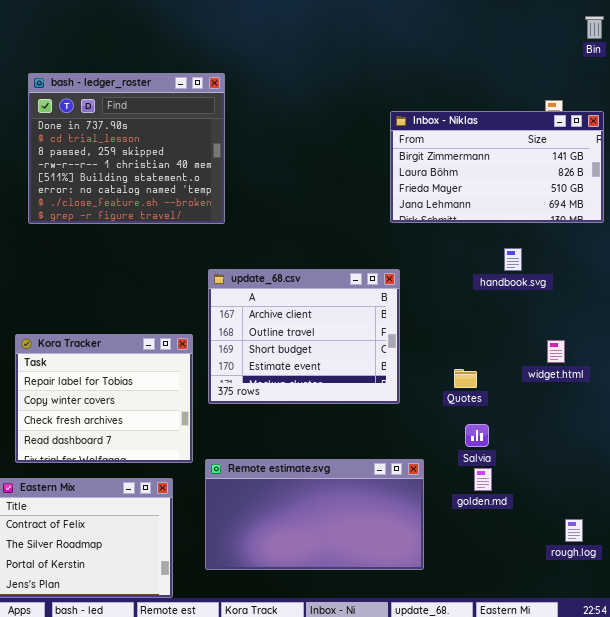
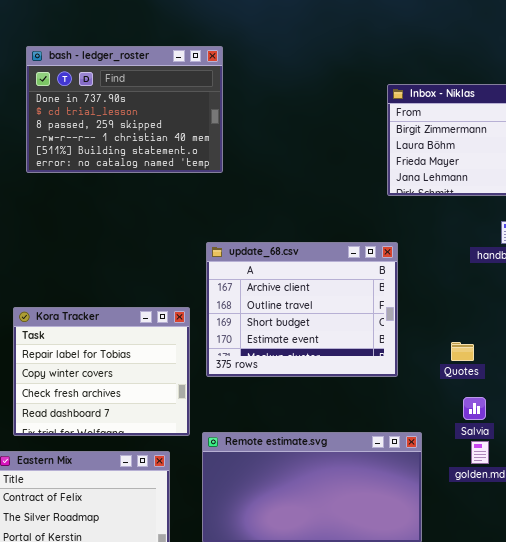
bash - ledger_roster: [28,73,225,224] -> [26,46,223,173], resized

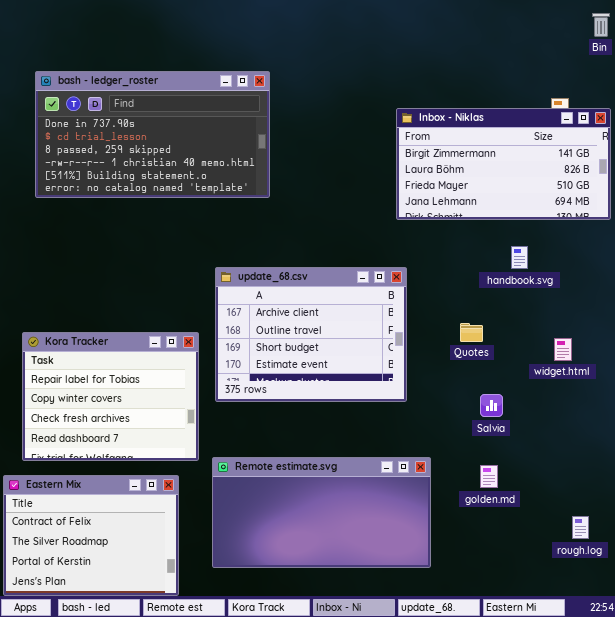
bash - ledger_roster: [26,46,223,173] -> [35,71,270,198], resized
Quotes: [451,342,474,361] -> [460,323,483,342], moved
Salvia: [463,397,486,420] -> [480,394,503,417], moved

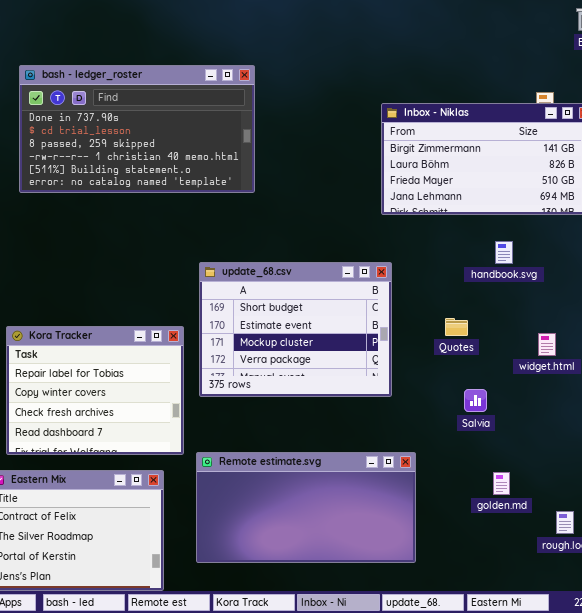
update_68.csv: [215,267,407,402] -> [199,262,392,397], scrolled down 2 rows
golden.md: [480,465,498,488] -> [493,472,510,495], moved

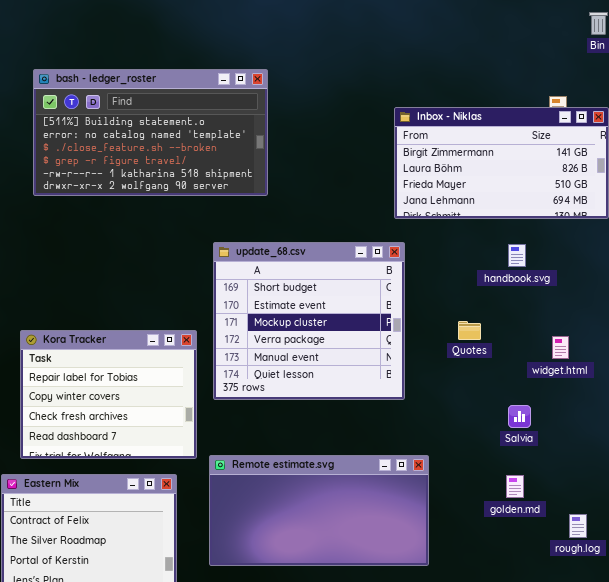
bash - ledger_roster: [19,65,255,193] -> [33,69,268,196], scrolled down 4 rows
update_68.csv: [199,262,392,397] -> [213,242,405,400], resized
Salvia: [464,389,487,412] -> [508,405,531,428], moved

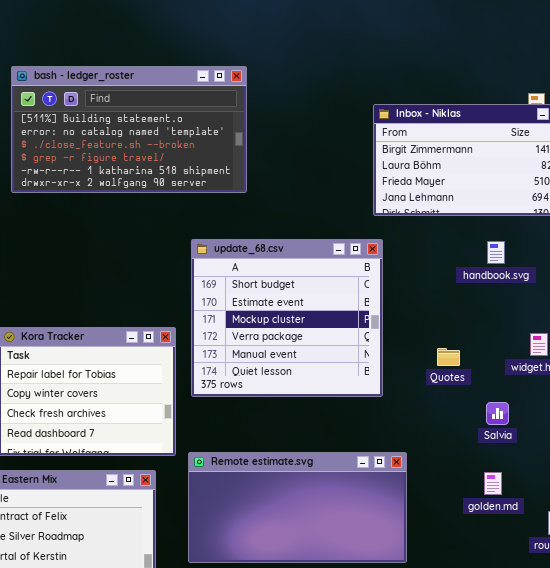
Quotes: [458,321,481,340] -> [437,348,460,366], moved

